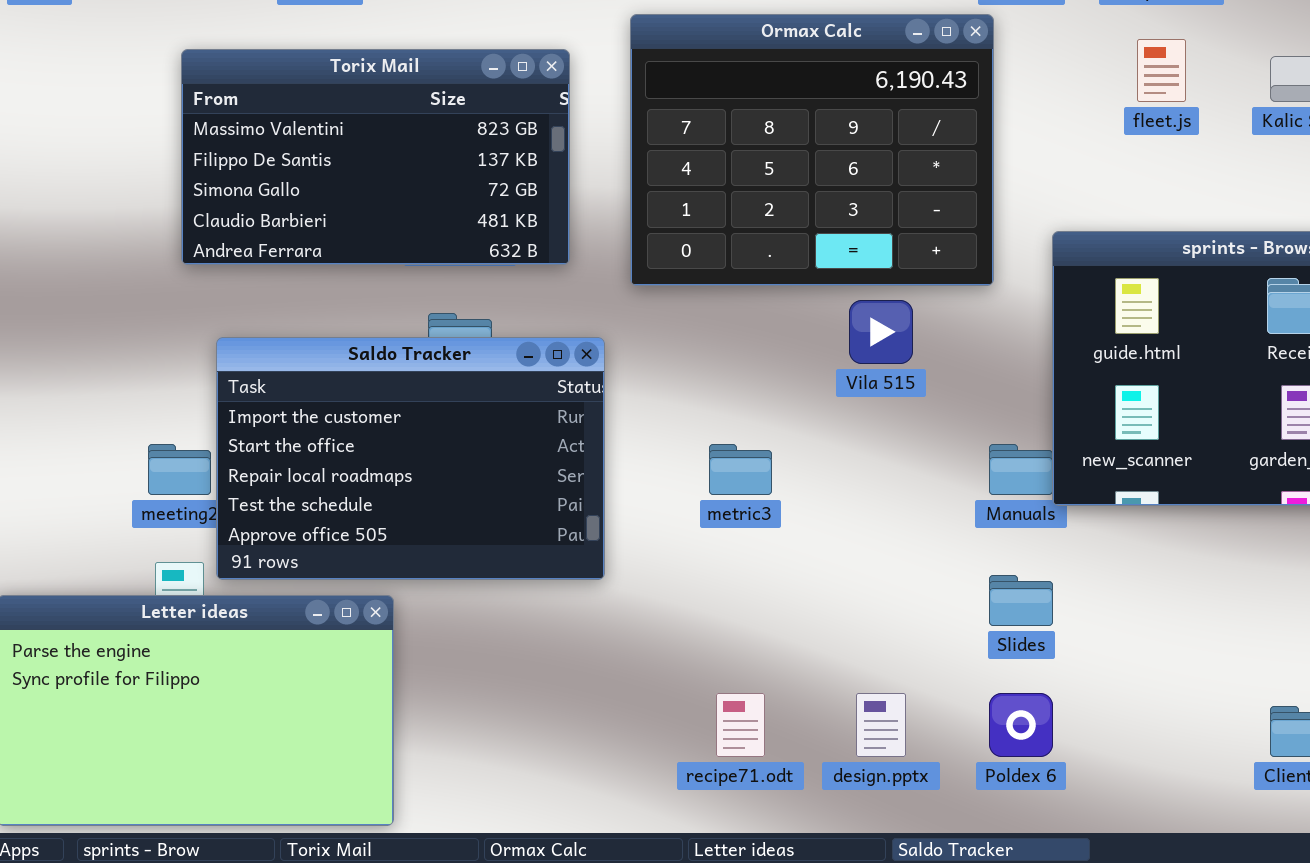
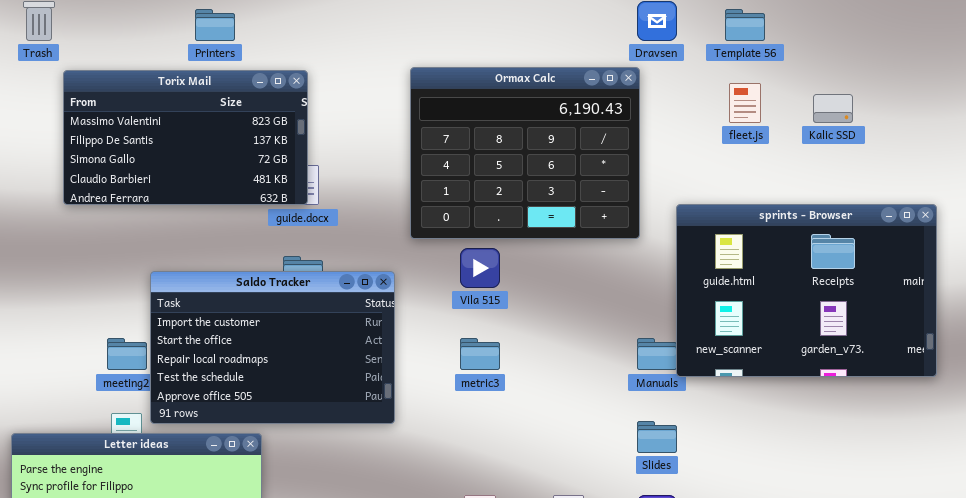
Torix Mail: [181,49,570,265] -> [63,70,308,205], moved
Vila 515: [849,300,913,364] -> [460,248,500,288], moved

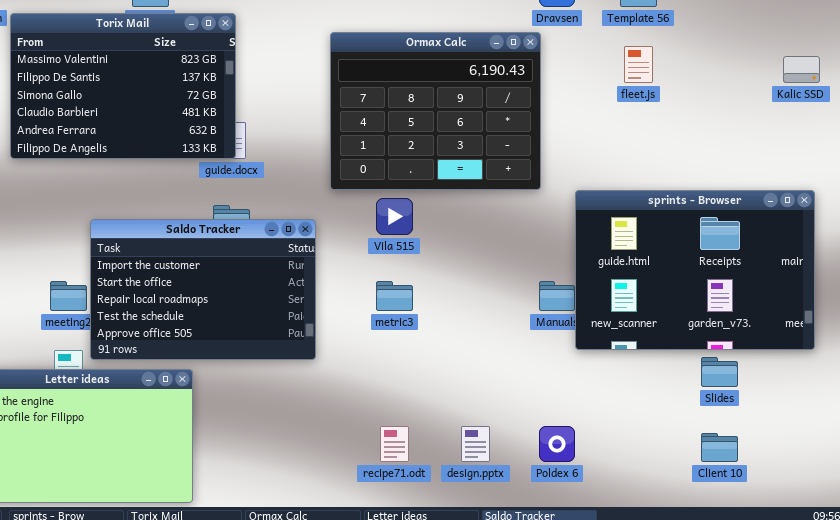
Torix Mail: [63,70,308,205] -> [10,13,236,159], resized
Kalic SSD: [813,94,853,123] -> [783,56,820,83], moved
sprints - Browser: [676,204,937,377] -> [575,190,815,350], moved
Slides: [637,421,677,453] -> [701,357,738,387], moved

